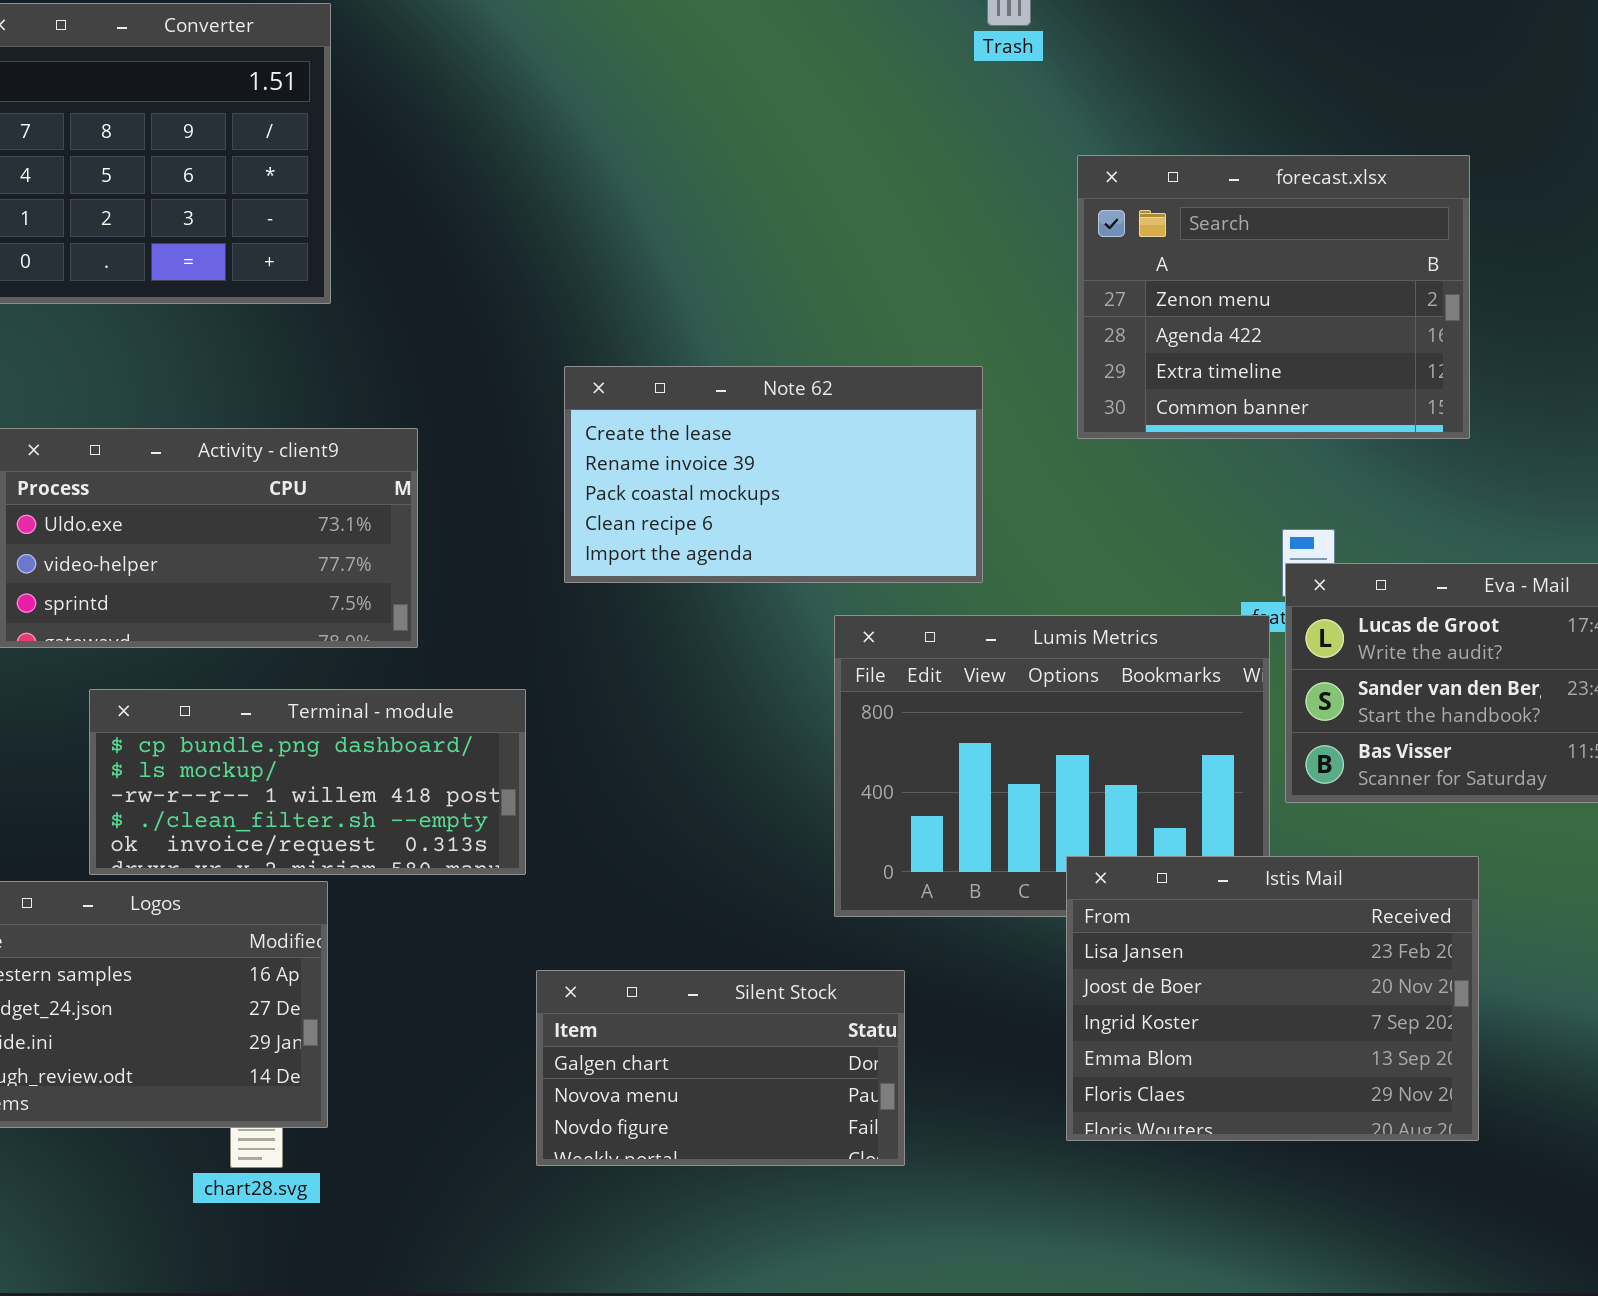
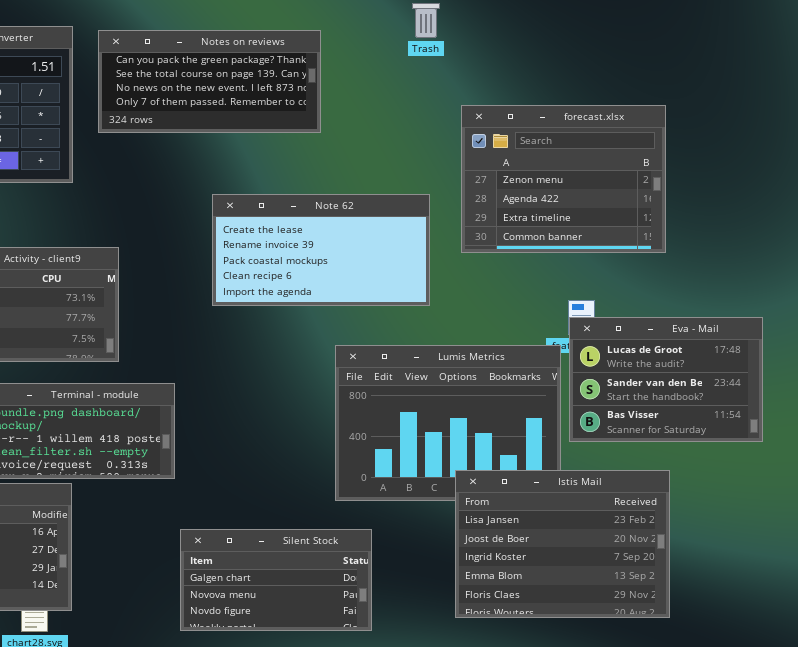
Notes on reviews: none -> [98,30,321,133], opened
Note 62: [564,366,983,583] -> [212,194,430,306], moved

